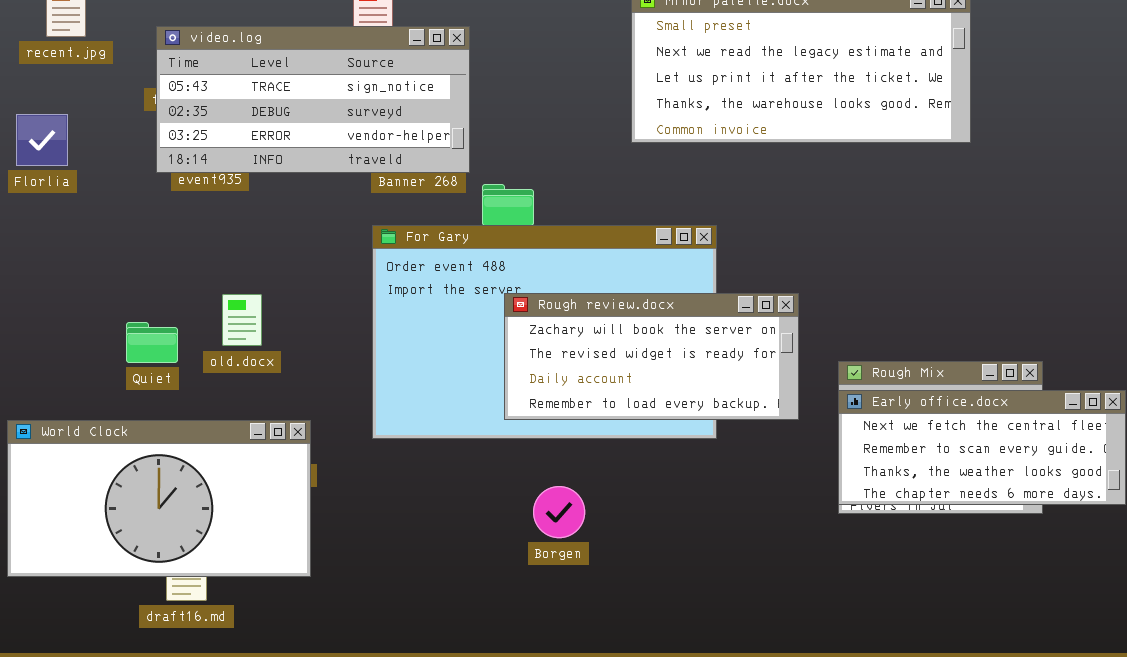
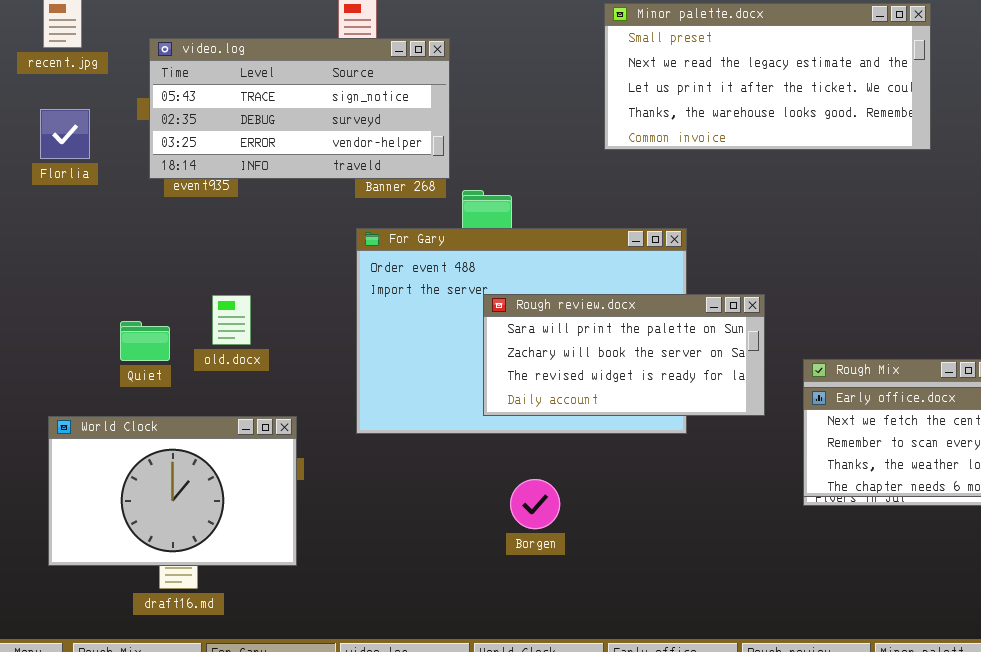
Florlia: [16,114,68,166] -> [40,109,90,159], moved
Rough review.docx: [504,293,799,420] -> [483,294,765,416], scrolled up 1 row
World Clock: [7,420,311,577] -> [48,416,297,566], resized

